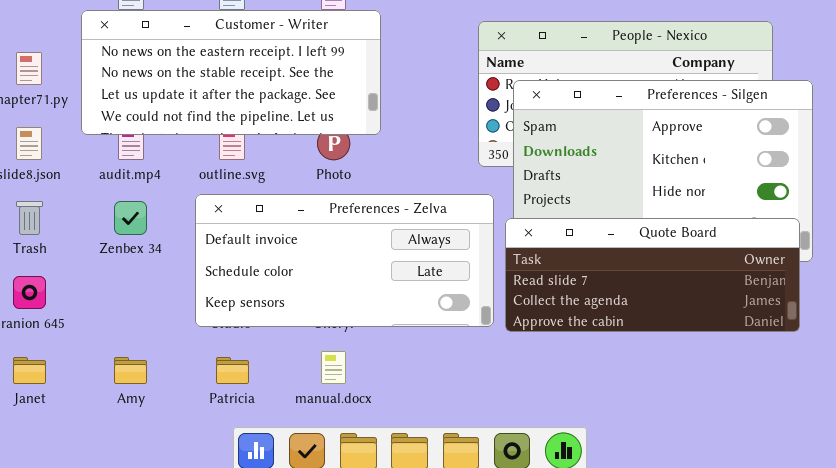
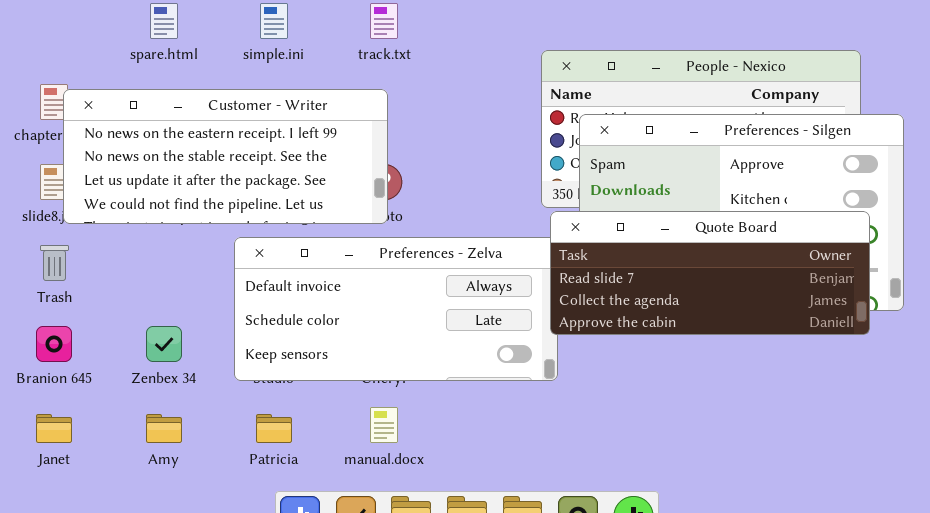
Customer - Writer: [81,10,381,135] -> [63,89,388,224], moved
Zenbex 34: [114,201,147,235] -> [146,326,182,362], moved
Quote Board: [505,218,800,332] -> [550,211,870,335], moved

